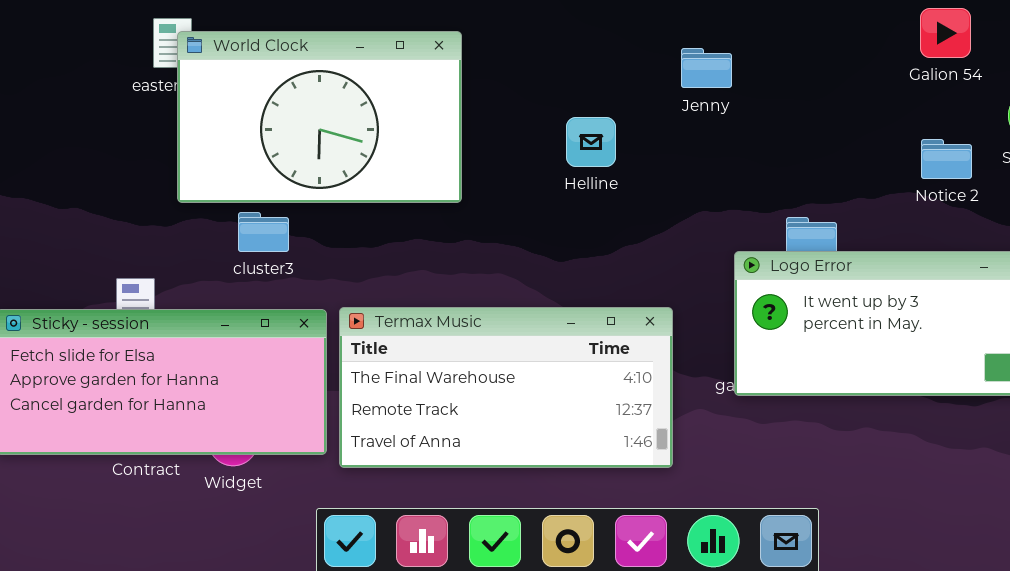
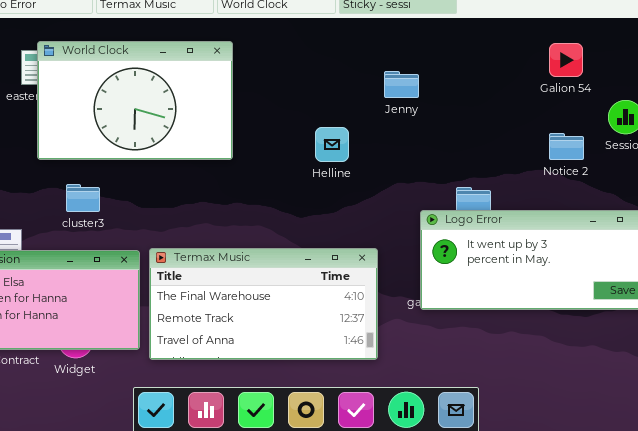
World Clock: [177,31,462,203] -> [37,41,233,160], moved
Helline: [566,117,616,167] -> [315,127,349,162], moved
cluster3: [238,212,289,252] -> [66,184,100,212], moved

